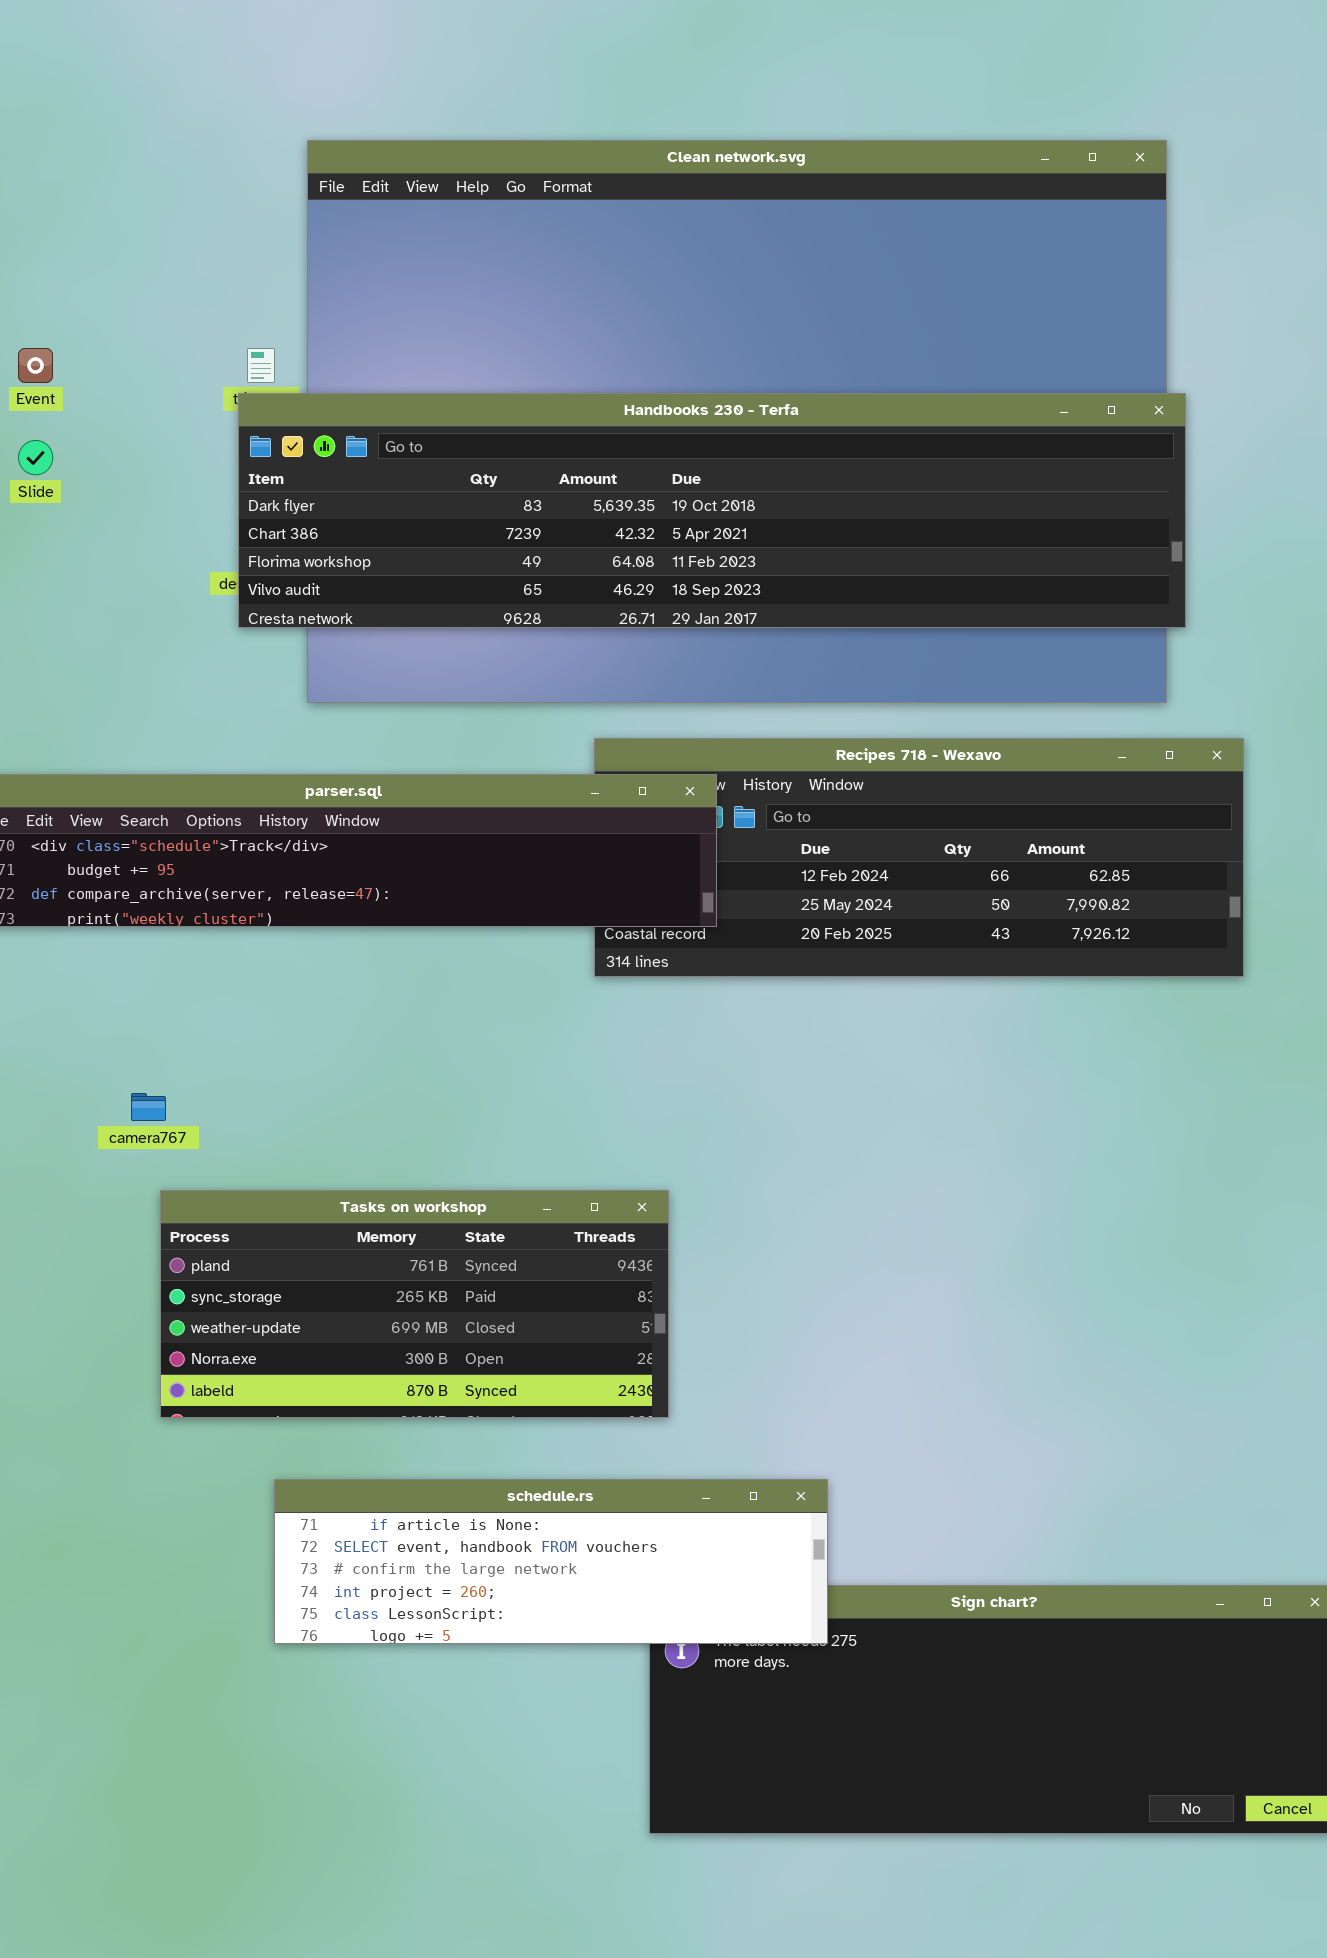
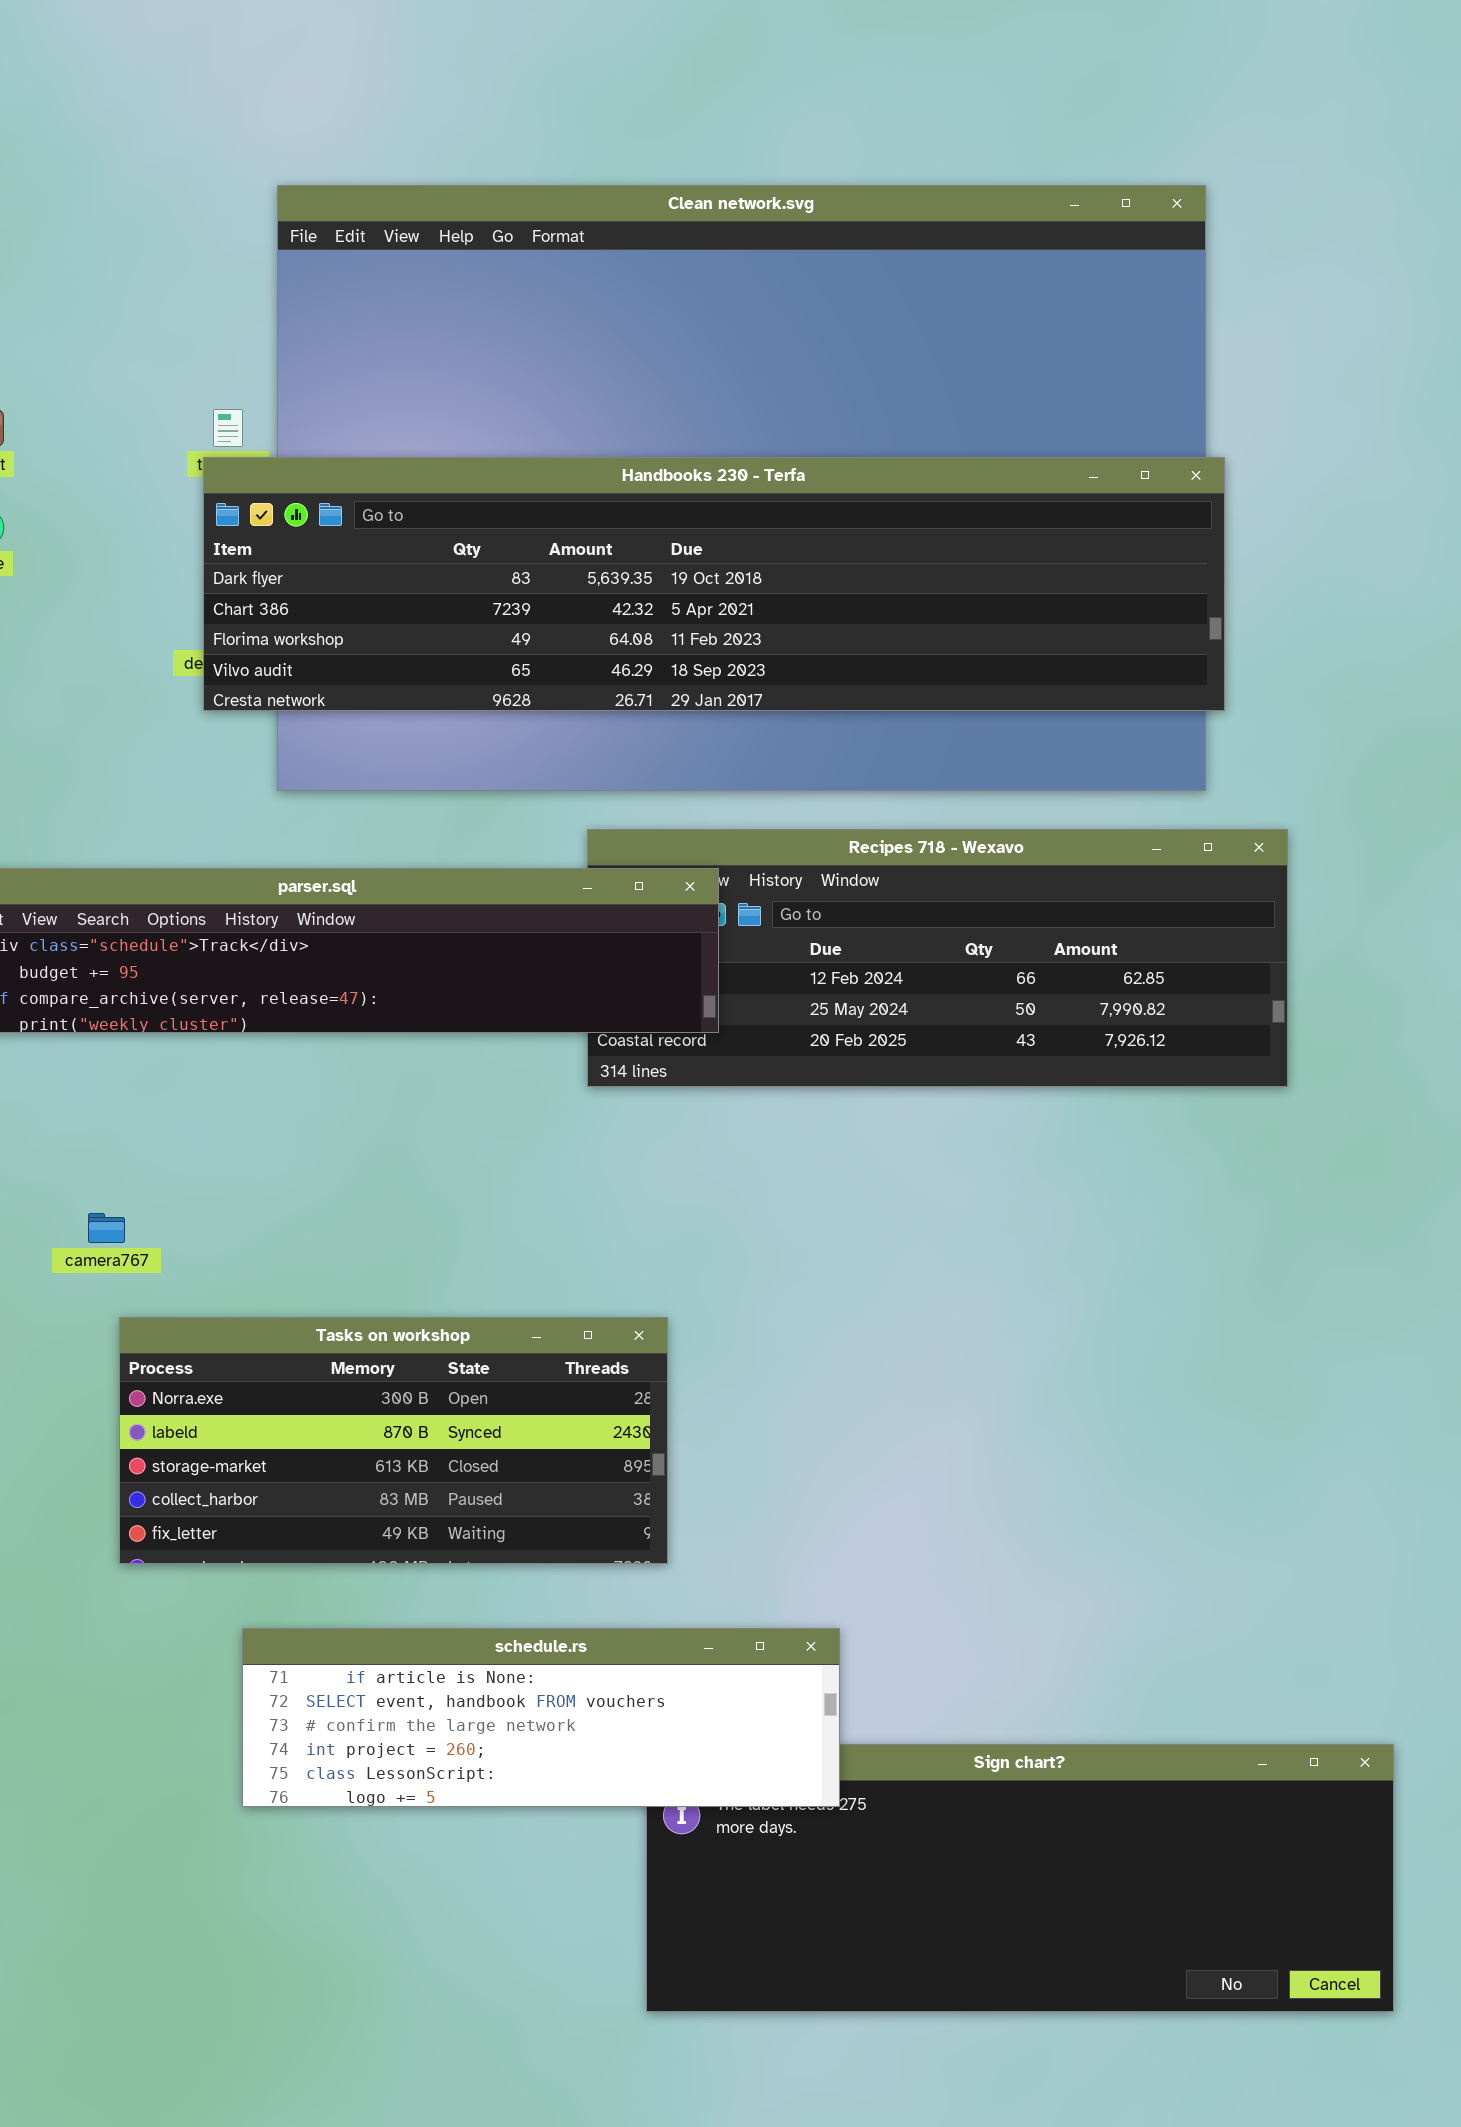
Tasks on workshop: [160,1190,669,1418] -> [119,1317,668,1564], scrolled down 3 rows

